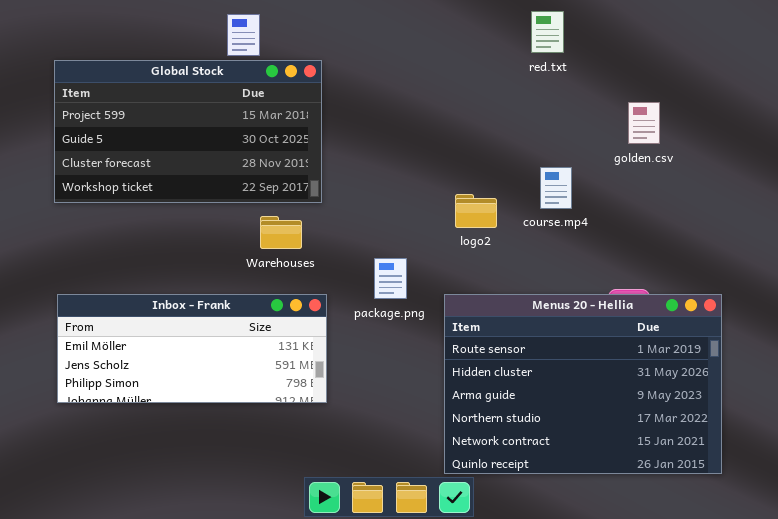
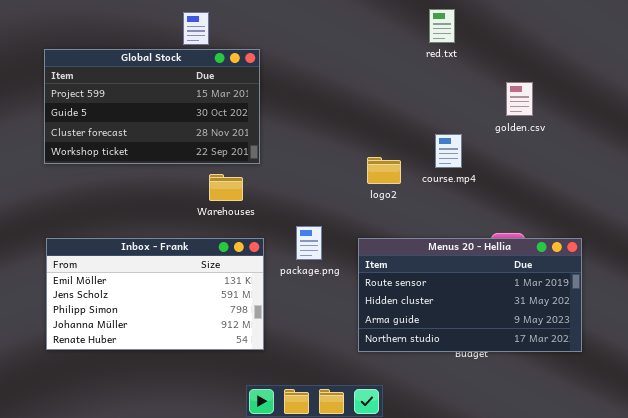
package.png: [374,258,407,299] -> [296,226,322,260], moved
Inbox - Frank: [57,294,327,403] -> [46,238,264,350], resized
Menus 20 - Hellia: [444,294,722,474] -> [358,238,582,352], resized

